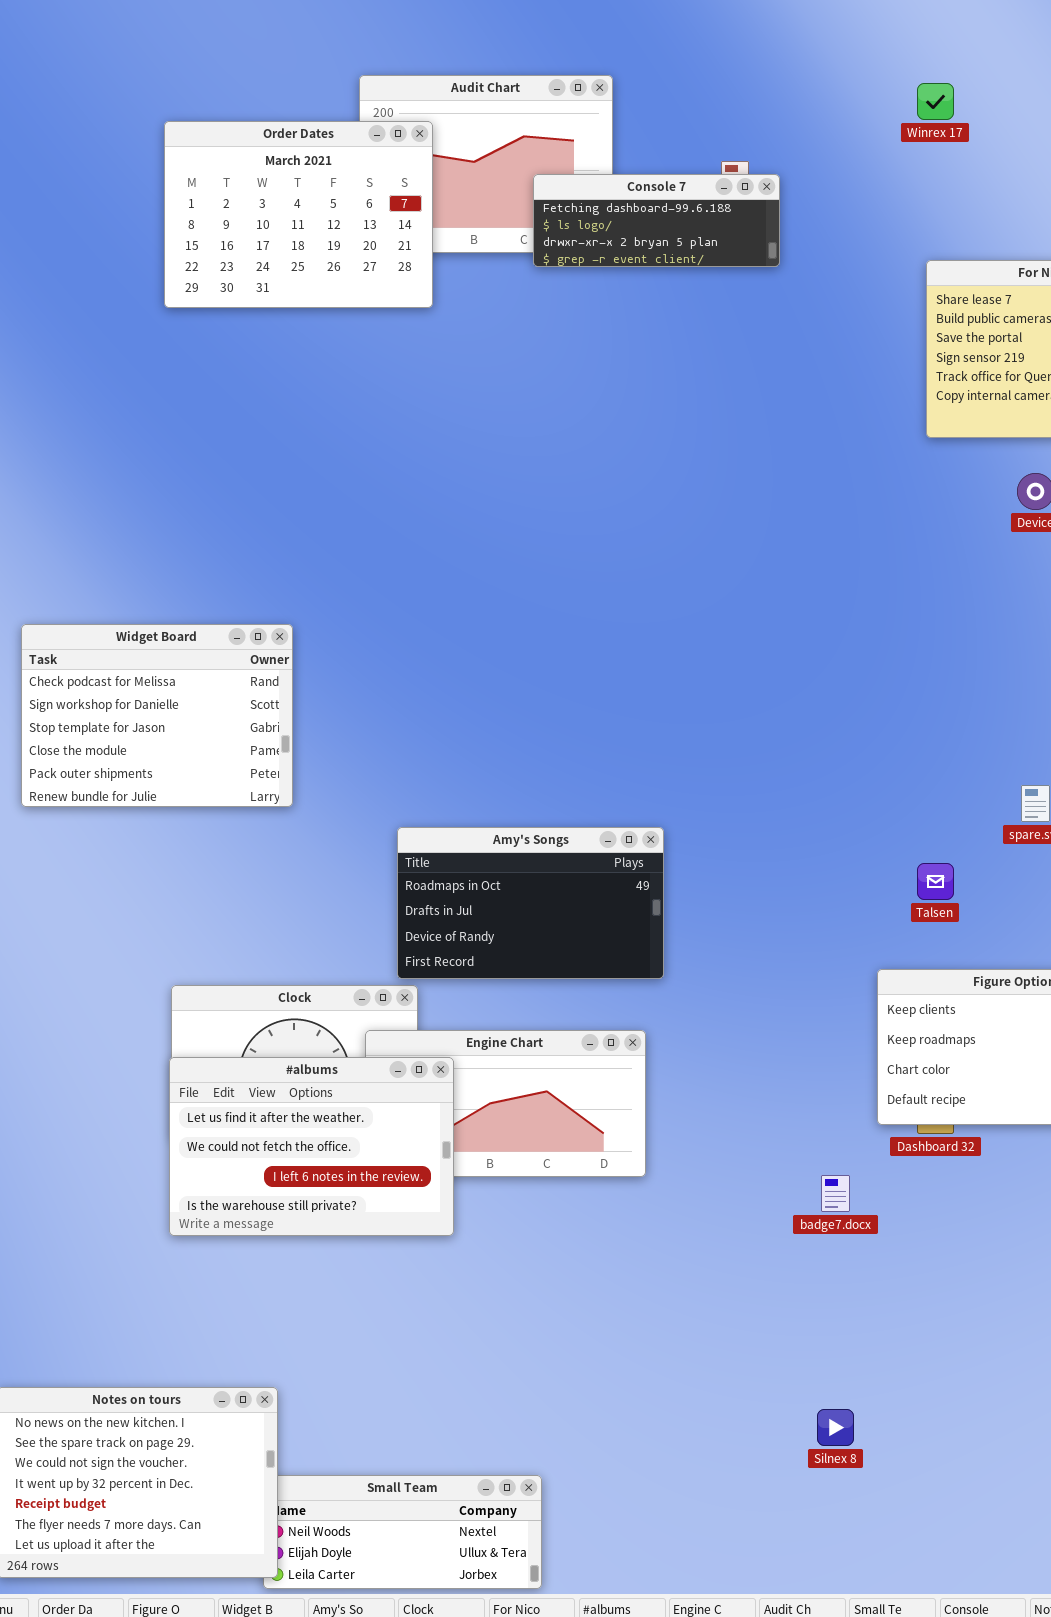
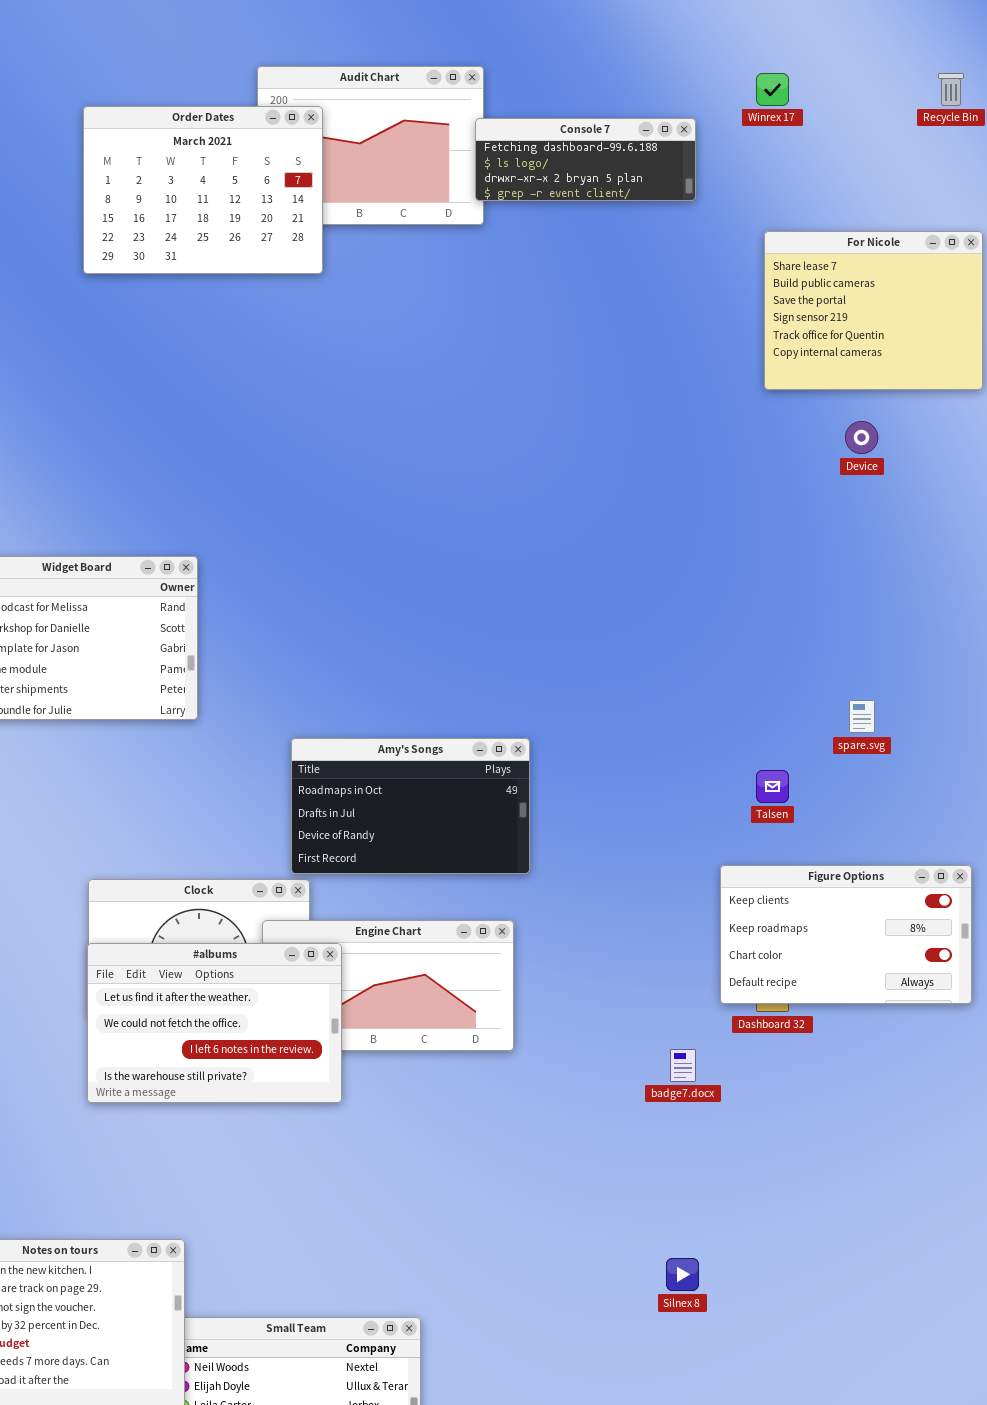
Console 7: [533,174,780,267] -> [475,118,696,201], moved

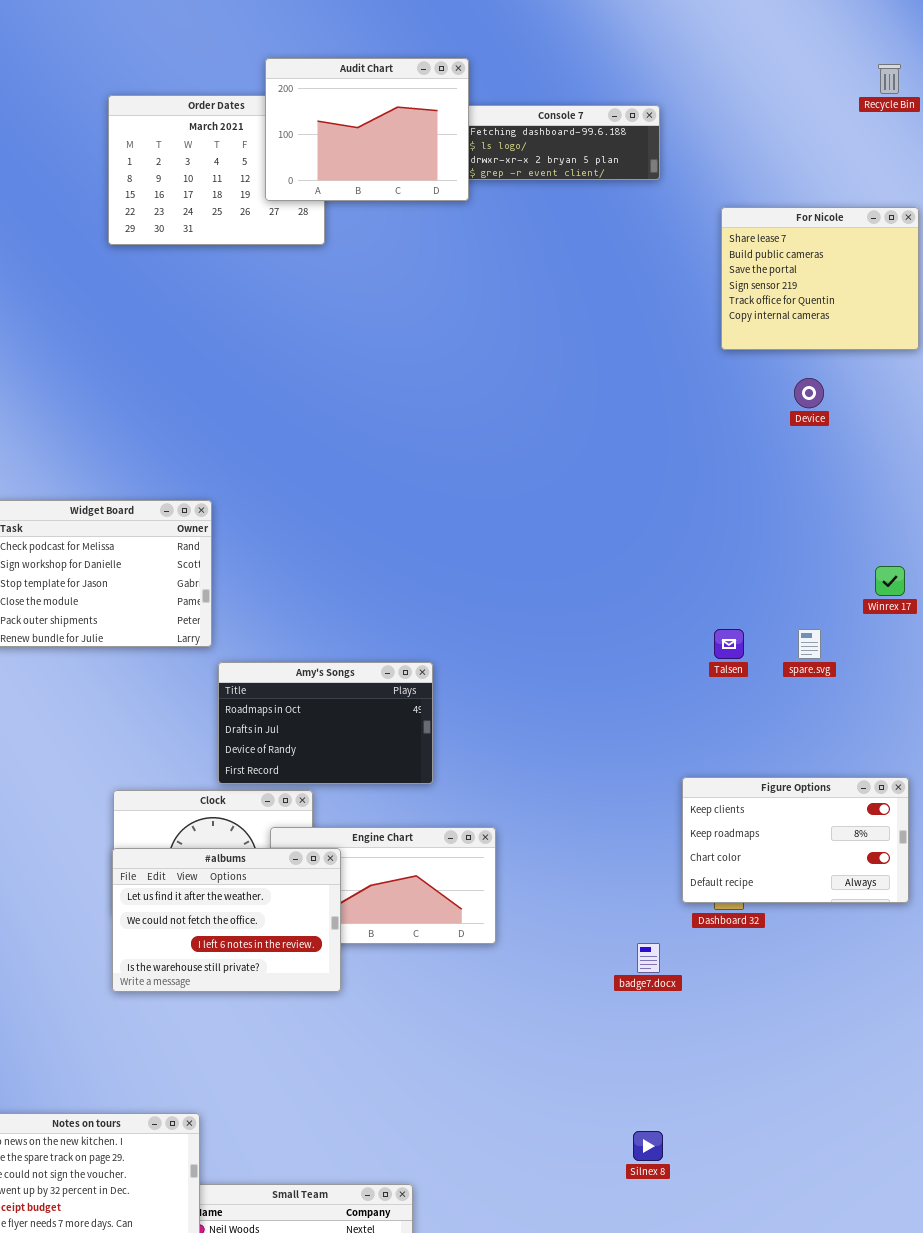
Audit Chart: [257,66,484,225] -> [265,58,469,201], raised
Winrex 17: [756,73,789,106] -> [875,566,905,596], moved
Amy's Songs: [291,738,530,874] -> [218,662,433,784], moved
Talsen: [756,770,789,803] -> [714,629,744,659], moved

